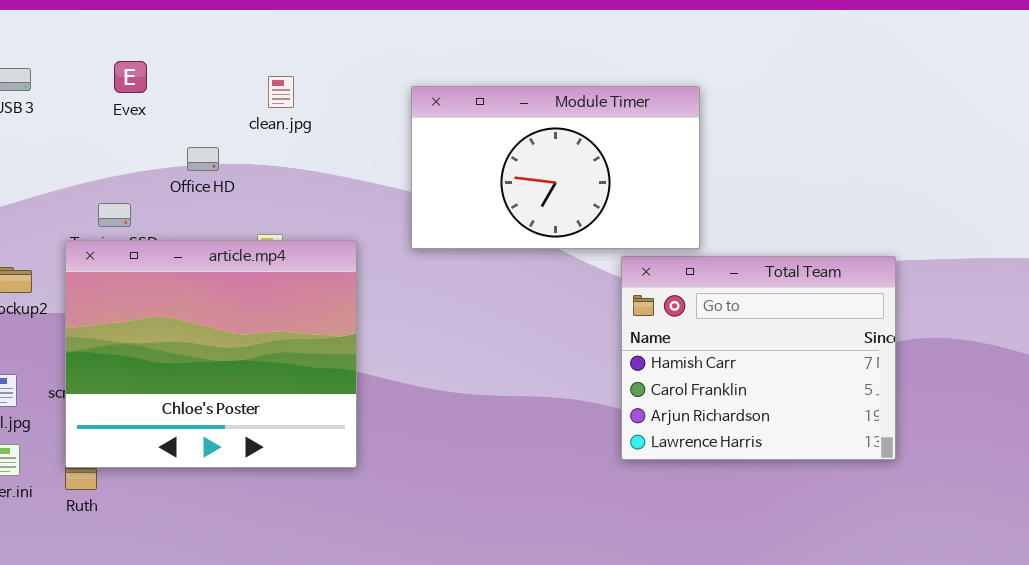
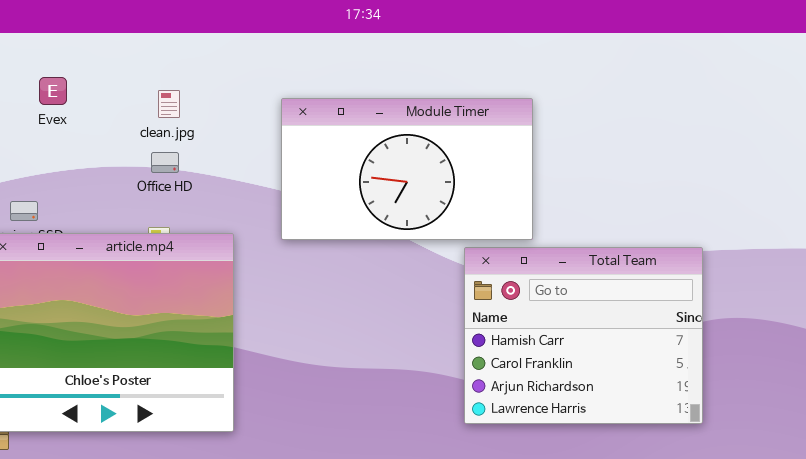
Evex: [114,61,147,93] -> [39,77,67,105], moved
Office HD: [187,147,219,171] -> [151,152,179,173], moved

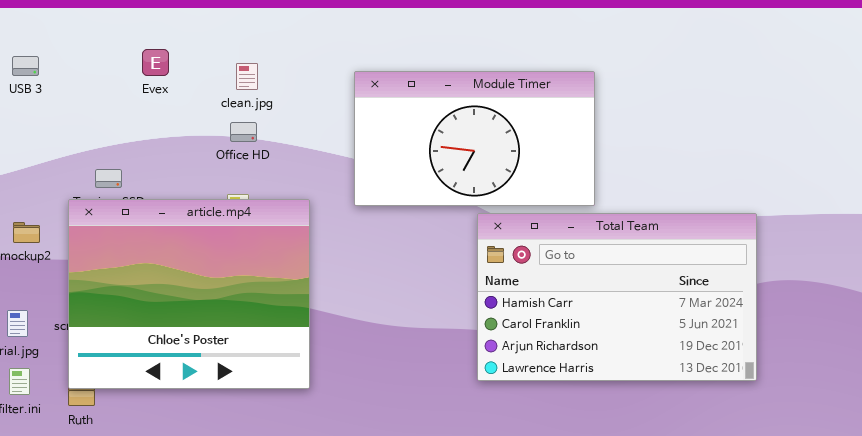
Evex: [39,77,67,105] -> [142,49,169,76], moved
Total Team: [464,247,703,424] -> [477,213,757,381], resized

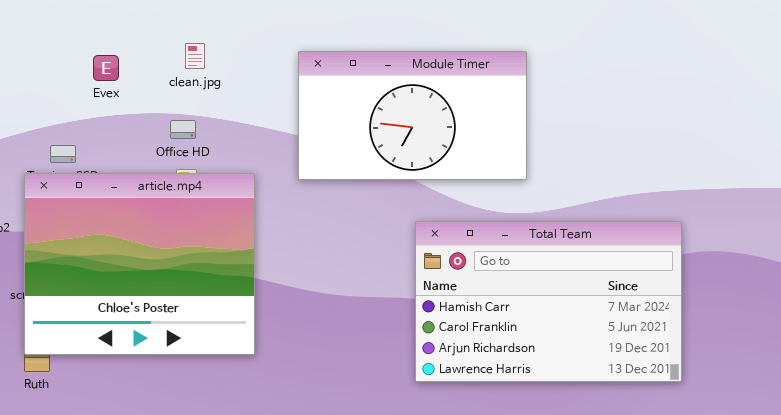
Evex: [142,49,169,76] -> [93,55,119,81], moved
Office HD: [230,122,257,142] -> [170,120,196,139], moved
Total Team: [477,213,757,381] -> [415,221,682,382], moved

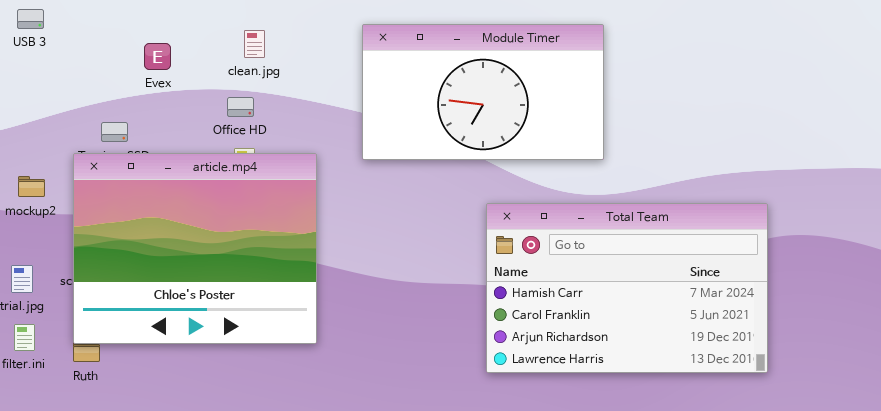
clean.jpg: [185,43,205,69] -> [244,30,265,58], moved
Evex: [93,55,119,81] -> [144,43,171,70], moved

